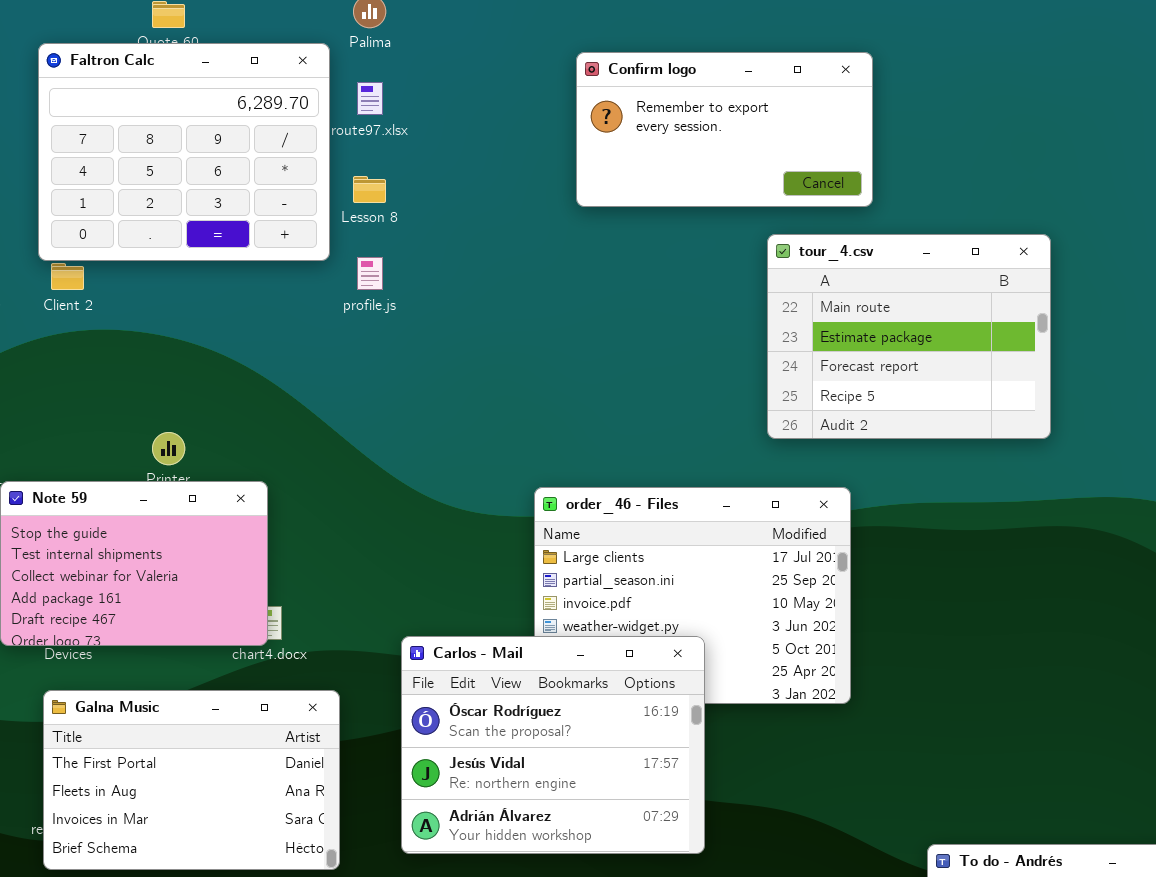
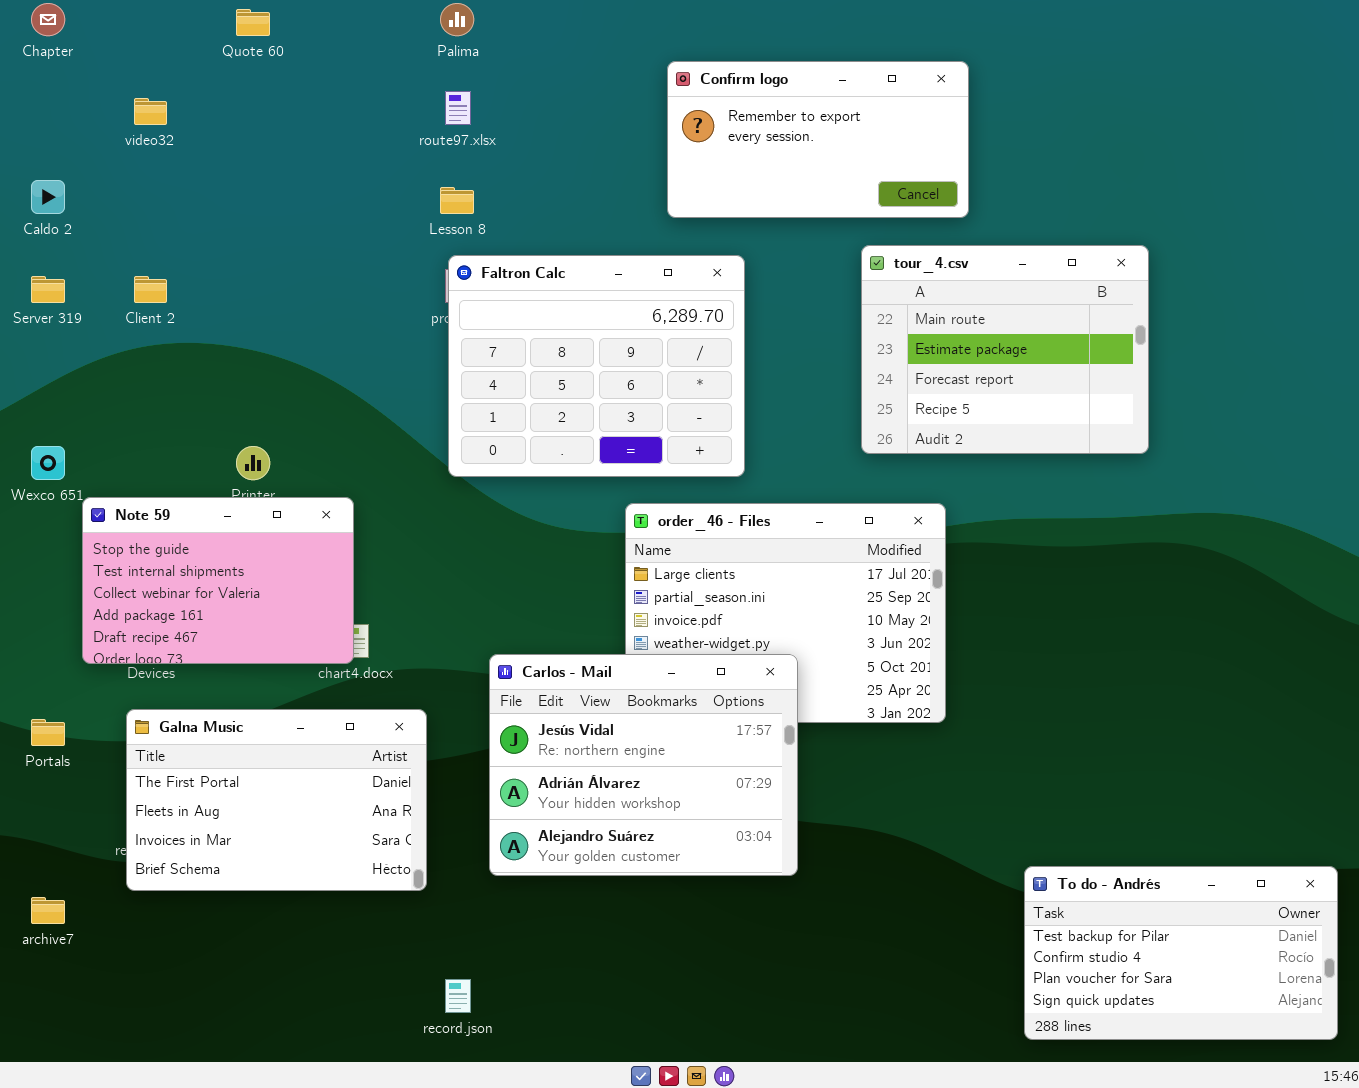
Faltron Calc: [38,43,330,261] -> [448,255,745,477], moved
Carlos - Mail: [401,636,705,854] -> [489,654,798,876], scrolled down 1 row

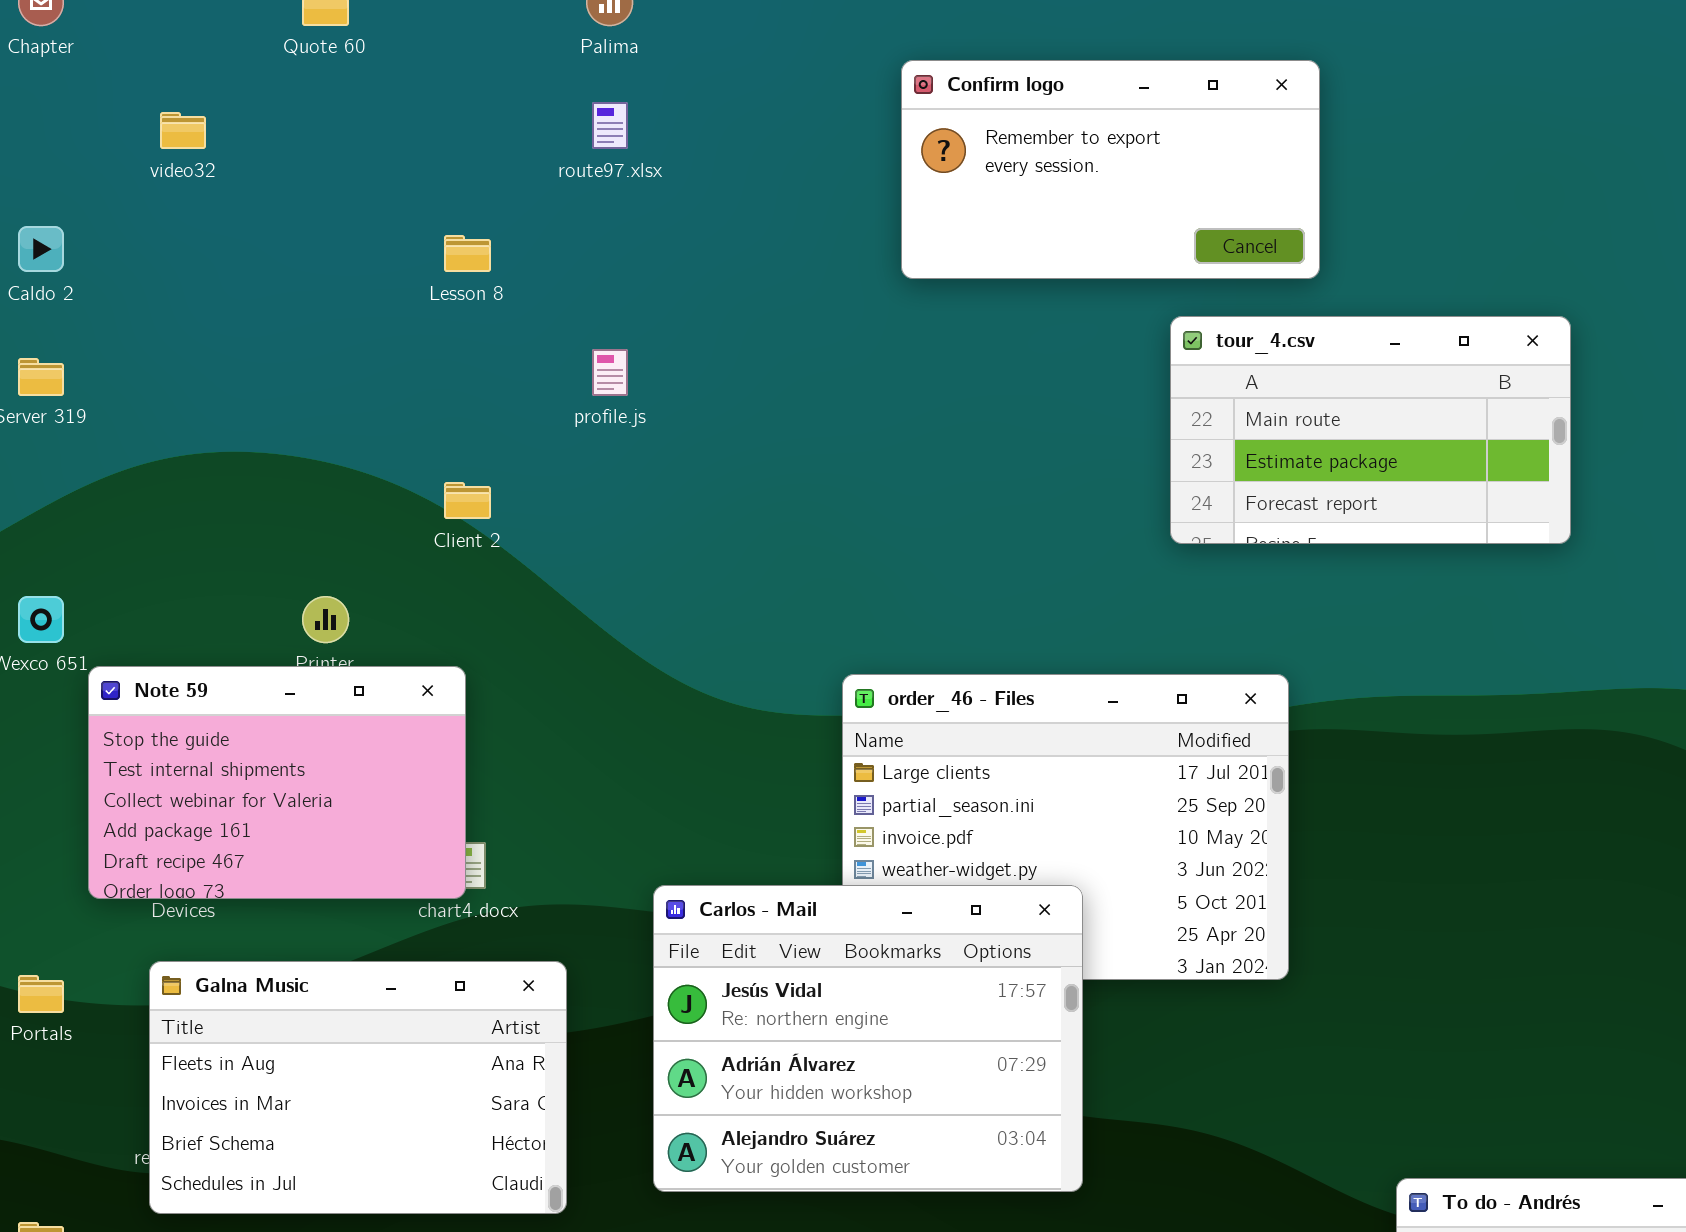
Lesson 8: [440,187,474,214] -> [444,235,491,272], moved
tour_4.csv: [861,245,1149,454] -> [1170,316,1571,544], resized
Faltron Calc: [448,255,745,477] -> none, closed
Client 2: [134,276,167,303] -> [444,482,491,519], moved
Galna Music: [126,709,427,891] -> [149,961,567,1214], scrolled down 1 row

